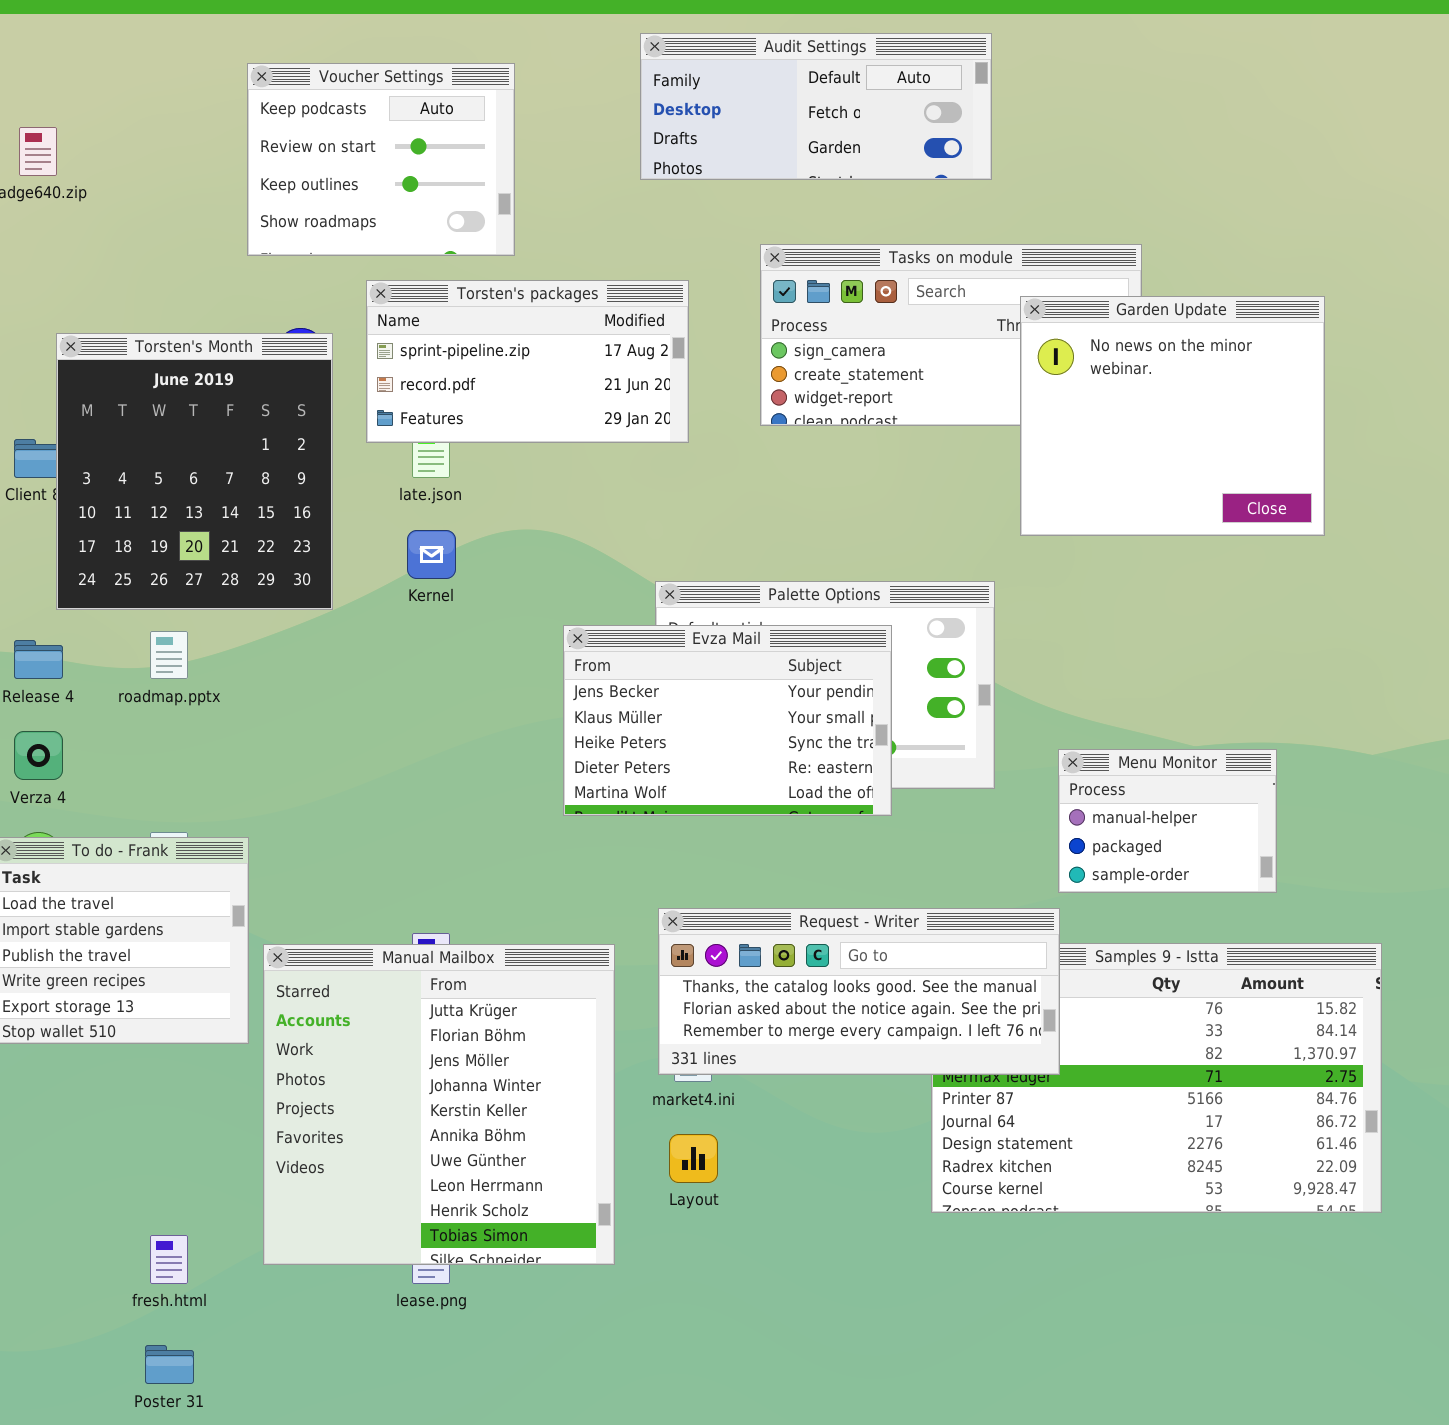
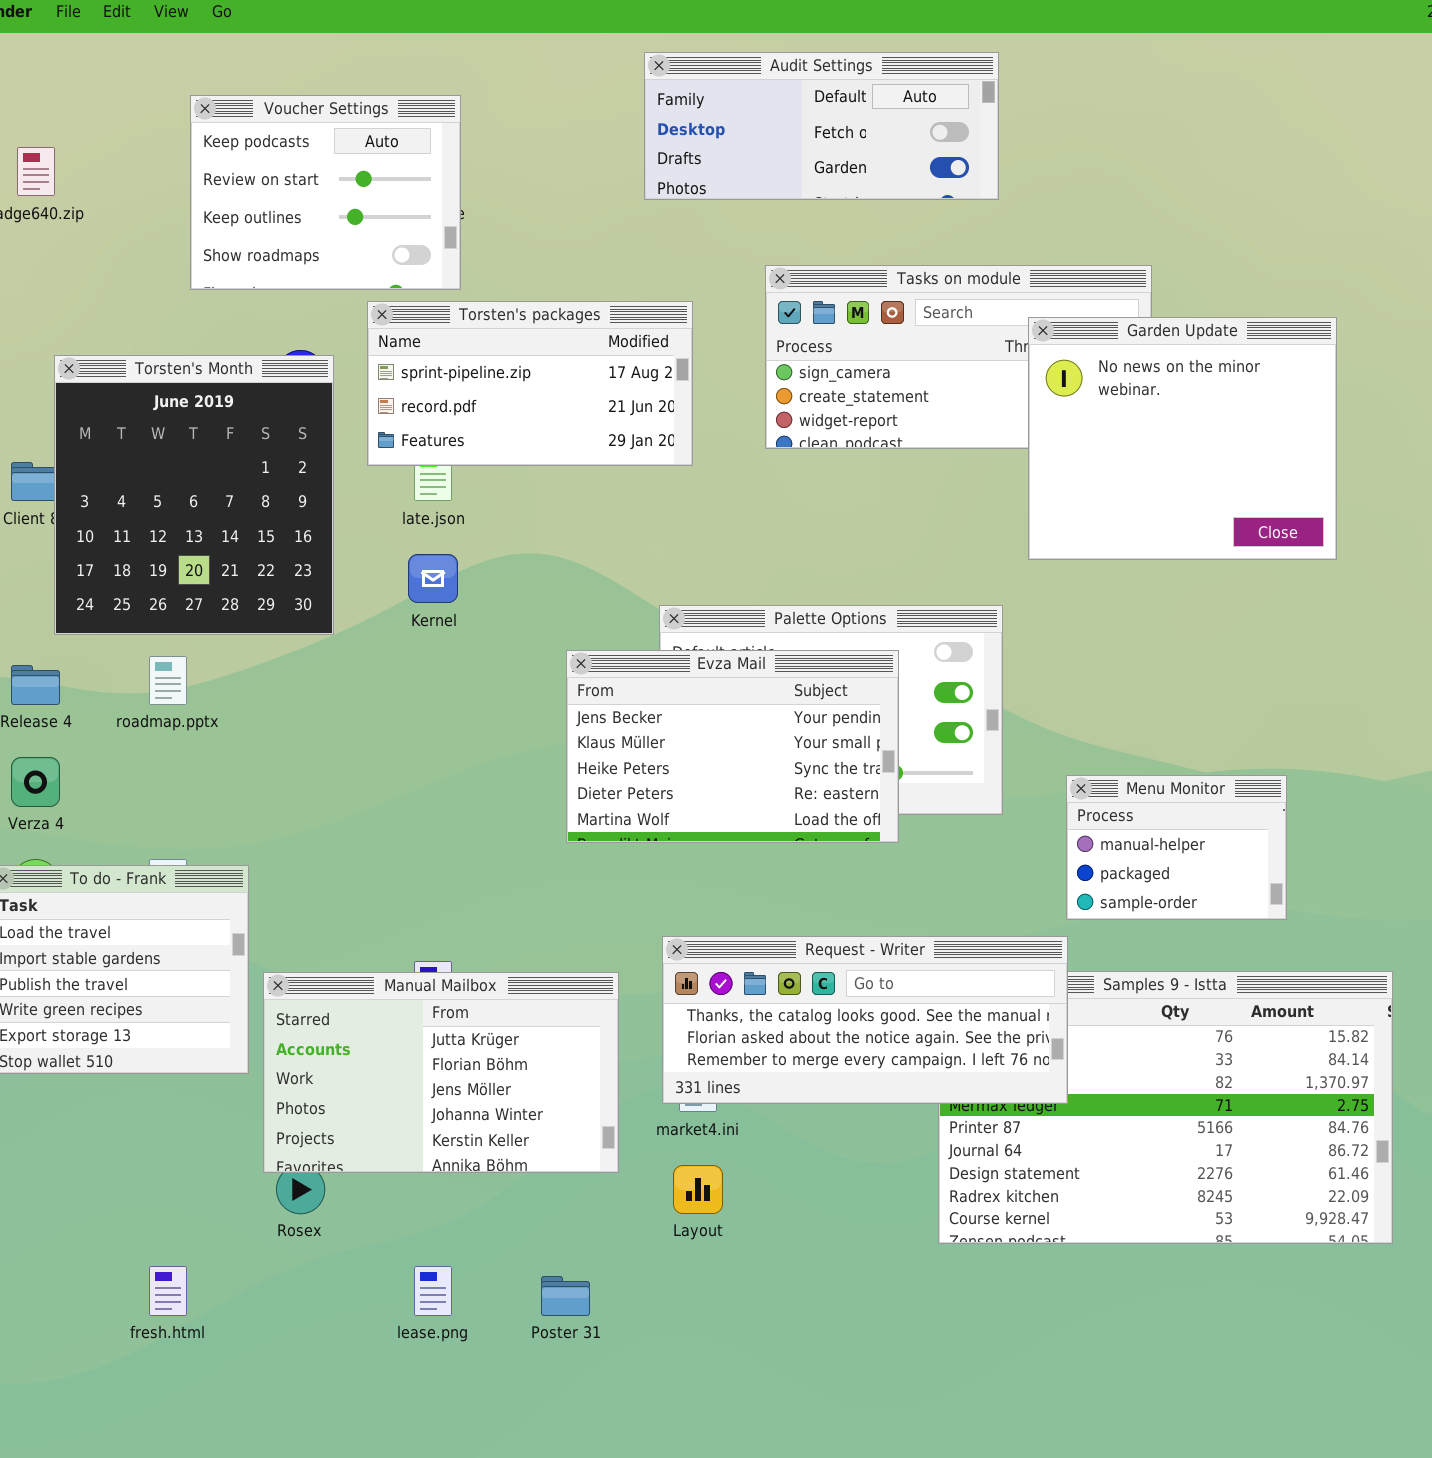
Voucher Settings: [247,63,515,256] -> [190,95,461,290], moved
Manual Mailbox: [263,944,615,1265] -> [263,972,619,1173], resized
Poster 31: [145,1345,194,1384] -> [541,1276,590,1316], moved

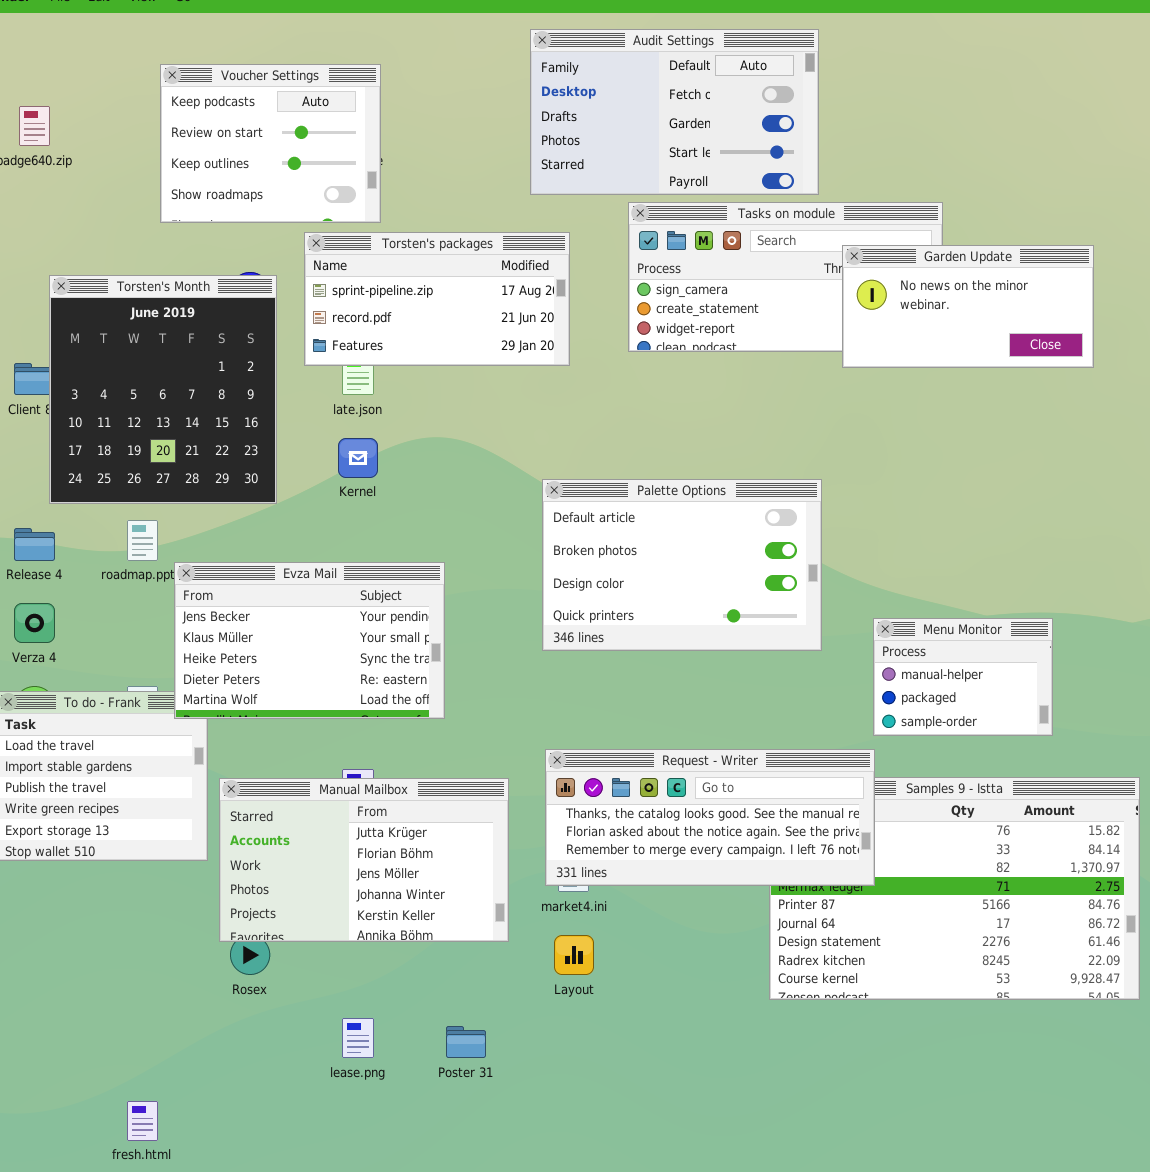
Audit Settings: [644,52,999,200] -> [530,29,819,195], resized
Garden Update: [1028,317,1337,560] -> [842,245,1094,368], resized
Evza Mail: [566,650,899,843] -> [174,562,445,719], moved
fresh.html: [149,1266,187,1316] -> [127,1101,158,1141], moved

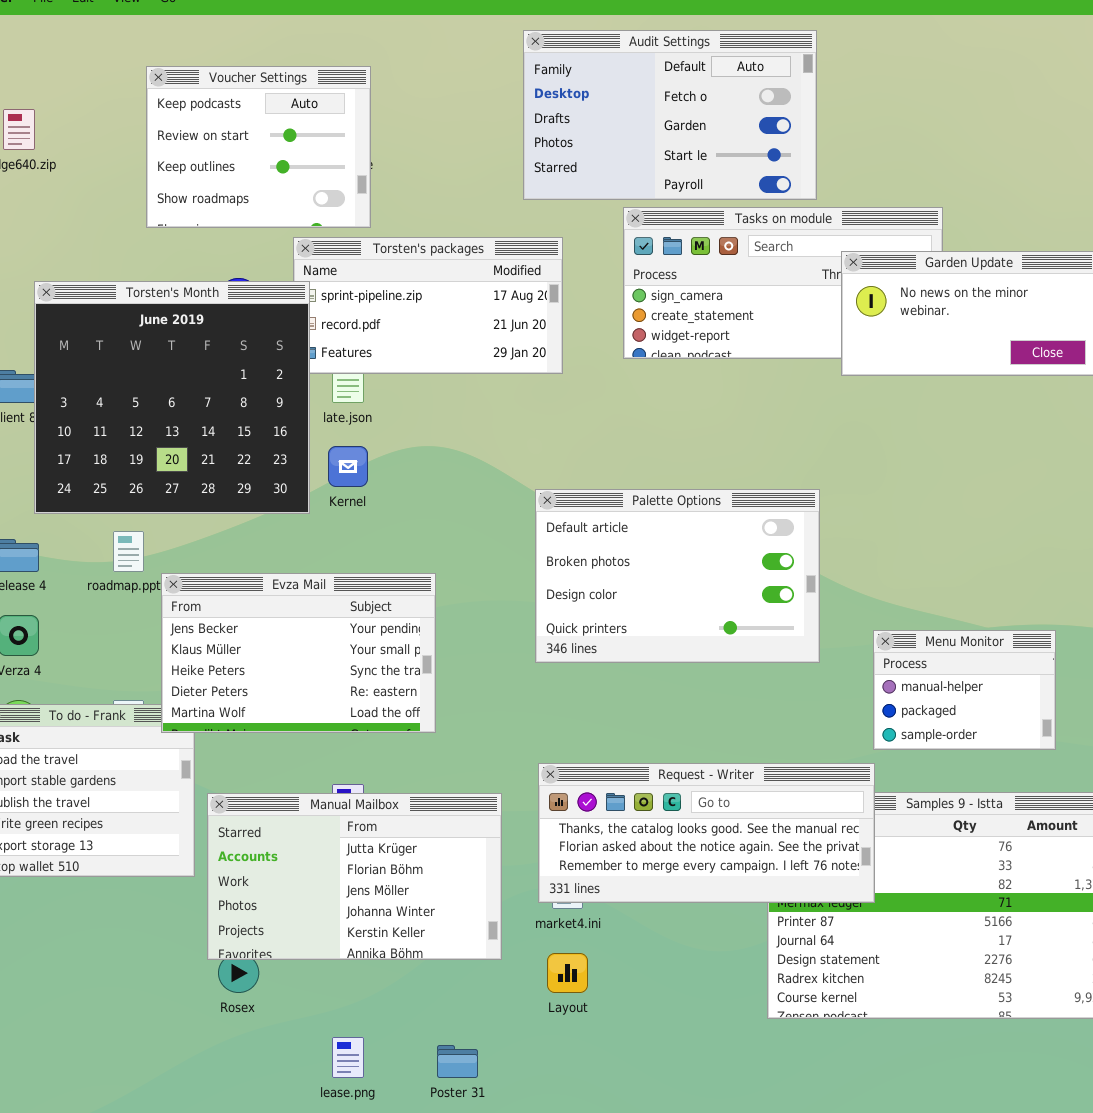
Torsten's Month: [49,275,277,504] -> [34,281,310,514], resized

